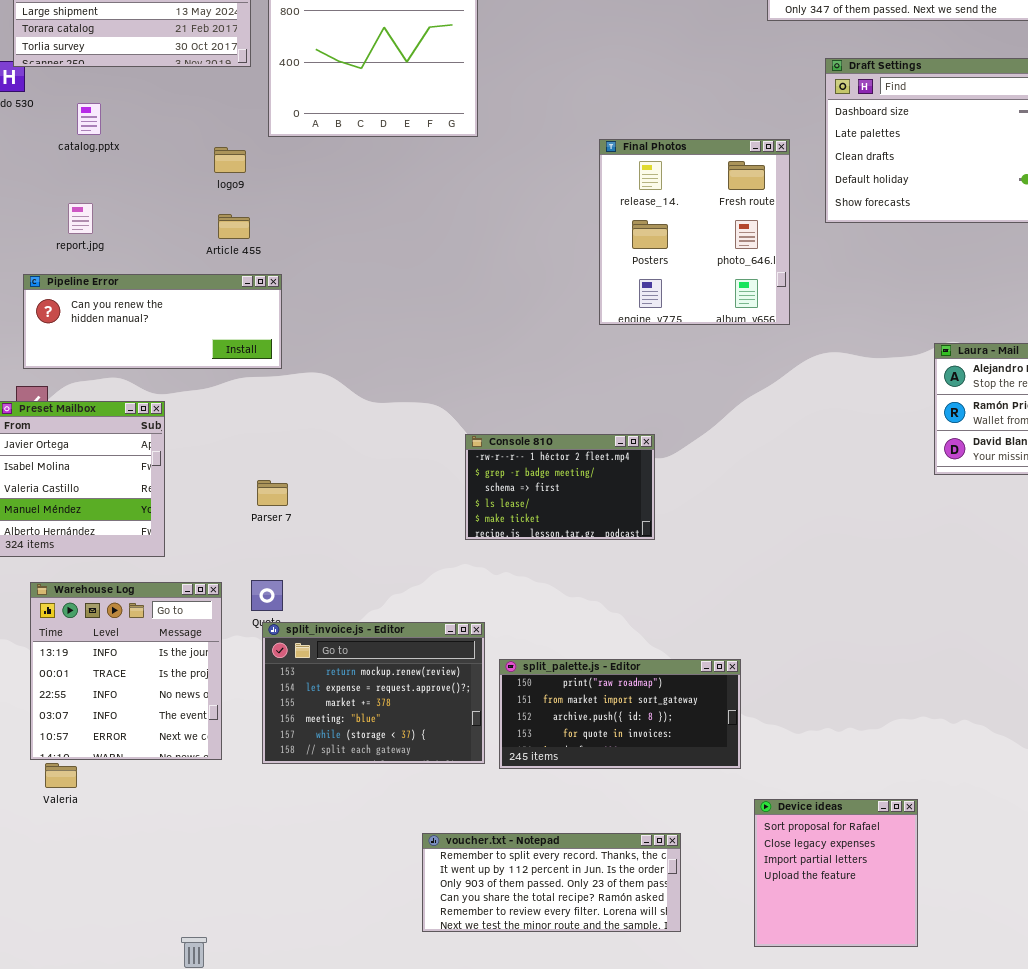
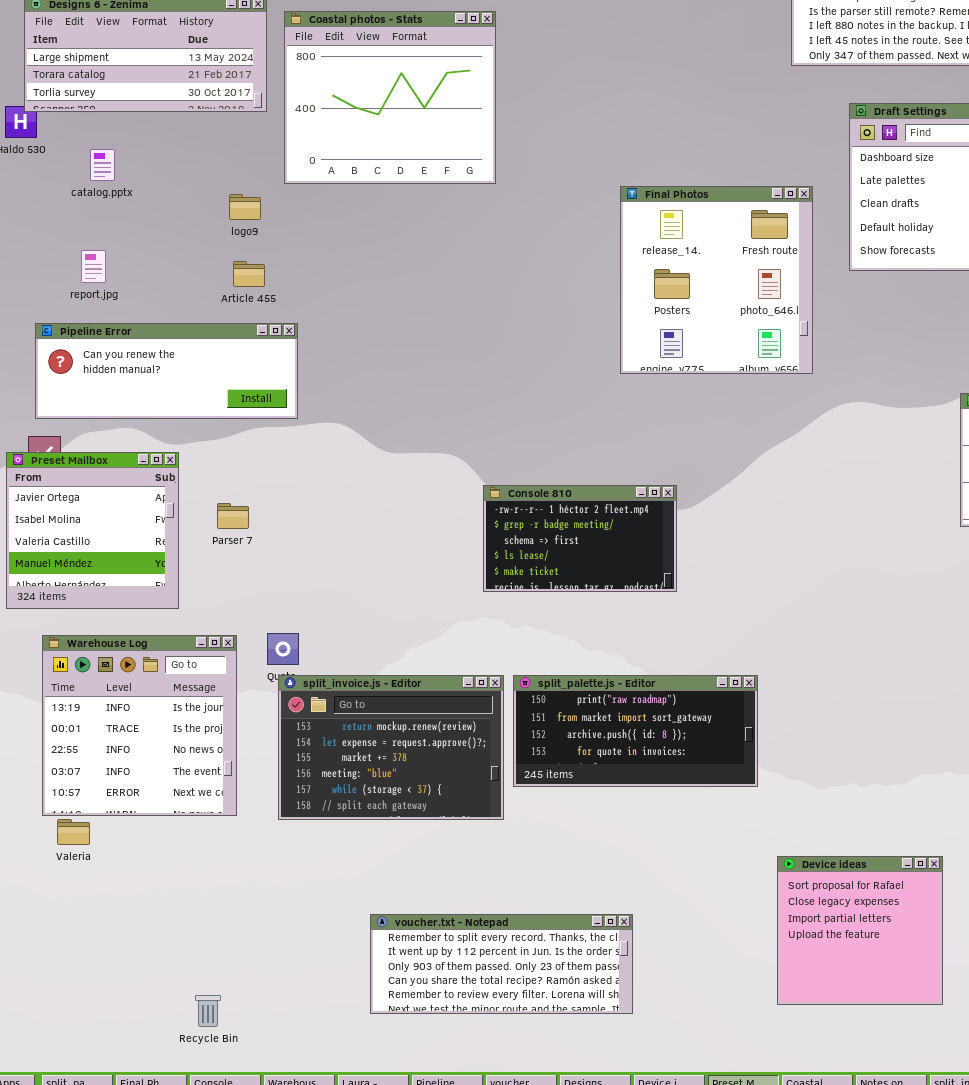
Parser 7: [257,480,288,506] -> [217,503,249,529], moved
split_palette.js - Editor: [499,659,741,769] -> [513,675,758,787], moved
voucher.txt - Notepad: [422,833,681,932] -> [370,914,633,1014], moved

